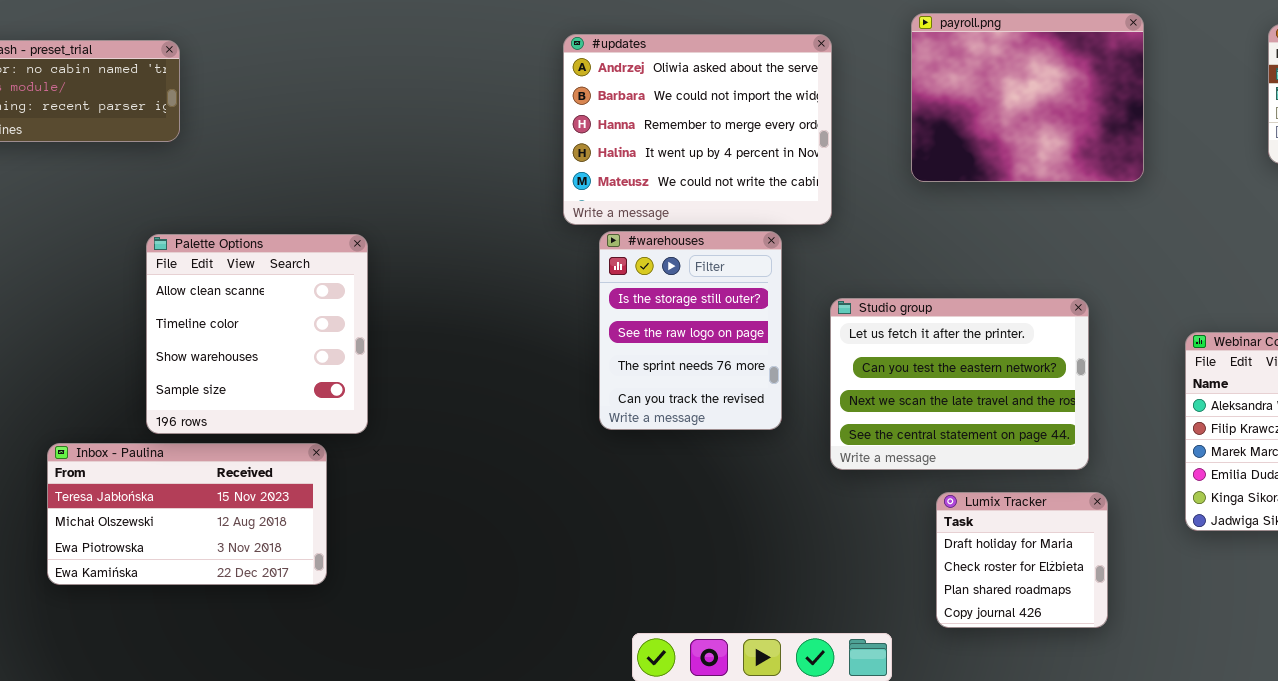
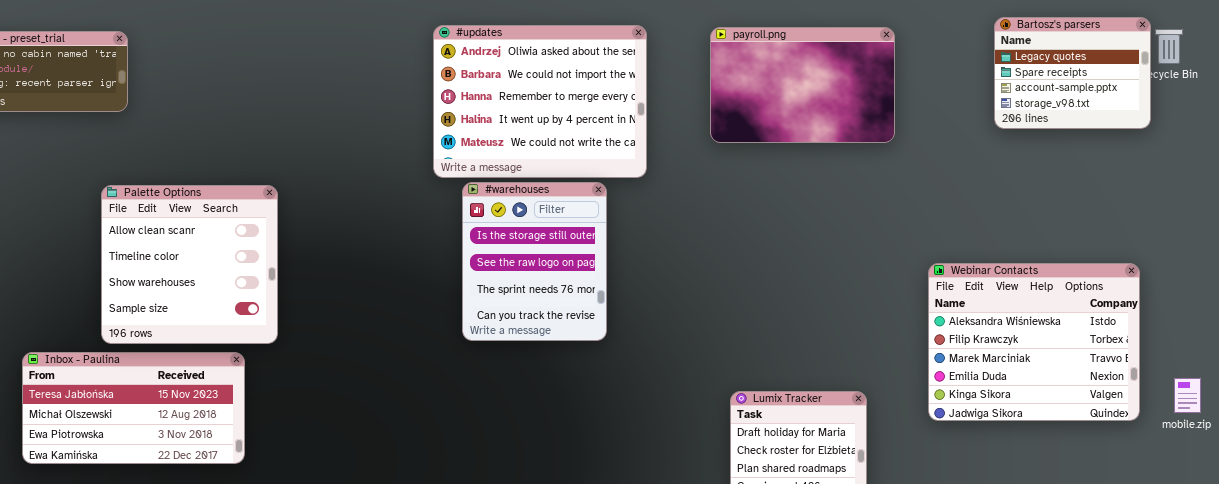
payroll.png: [911,13,1144,182] -> [710,27,895,143], resized
Studio group: [830,298,1089,470] -> none, closed

